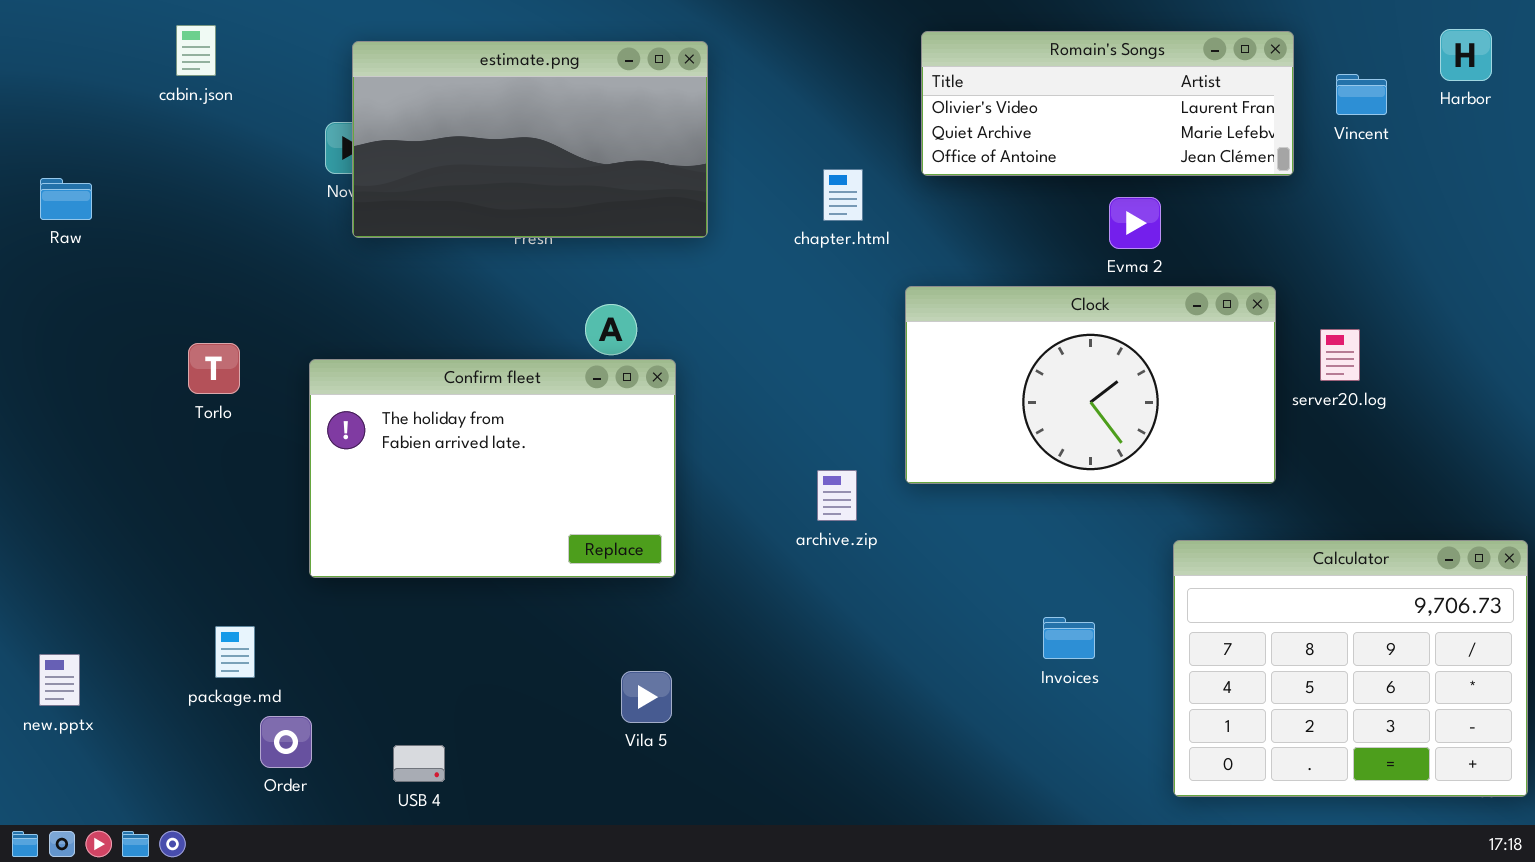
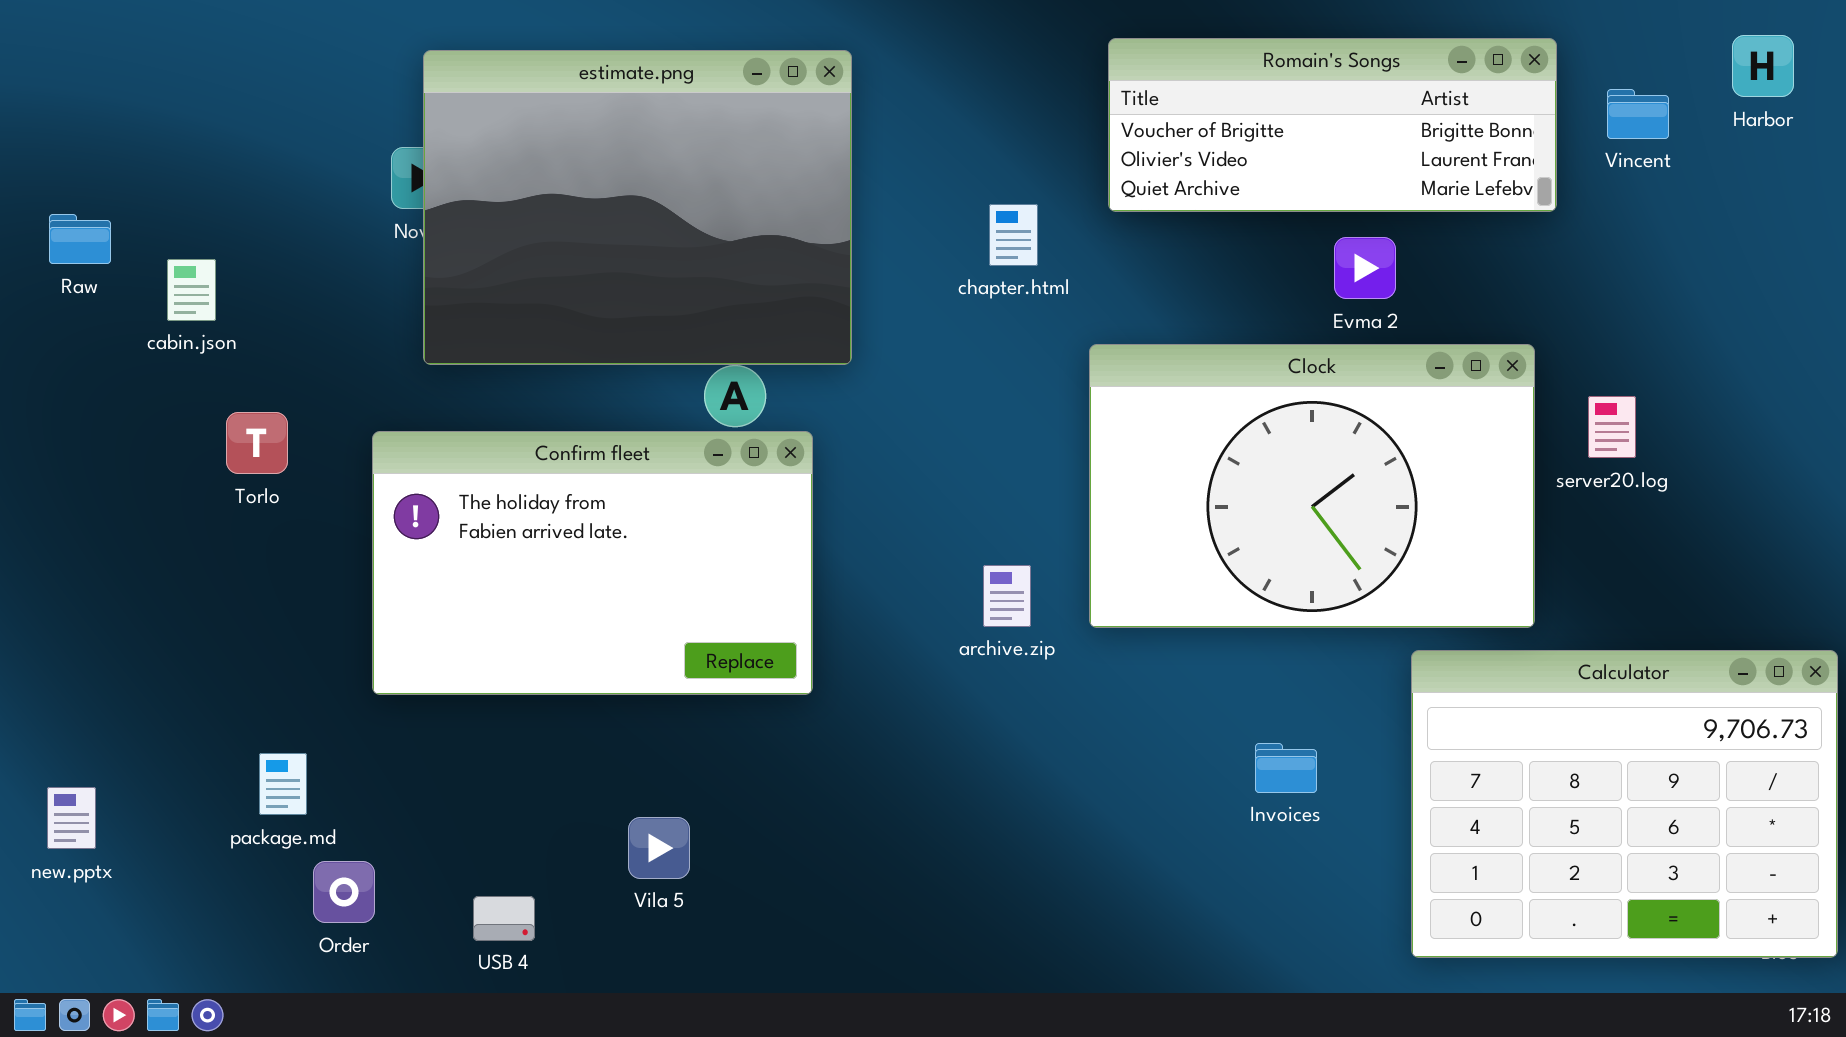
cabin.json: [176,25,216,76] -> [167,259,216,321], moved
Romain's Songs: [921,31,1294,176] -> [1108,38,1557,212], scrolled up 1 row
estimate.png: [352,41,708,238] -> [423,50,852,365], resized
Clock: [905,286,1276,484] -> [1089,344,1535,628], resized
Vila 5: [621,671,672,723] -> [628,817,690,879], moved

